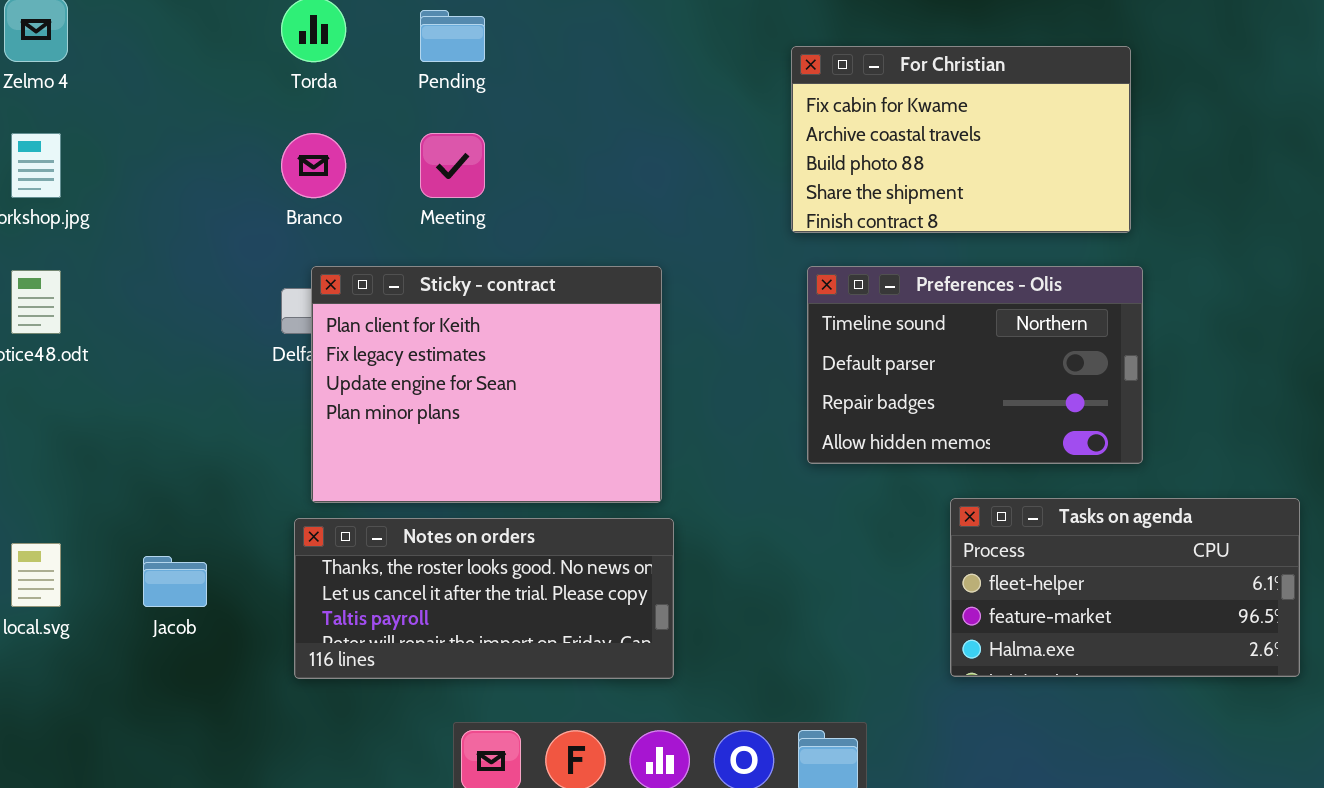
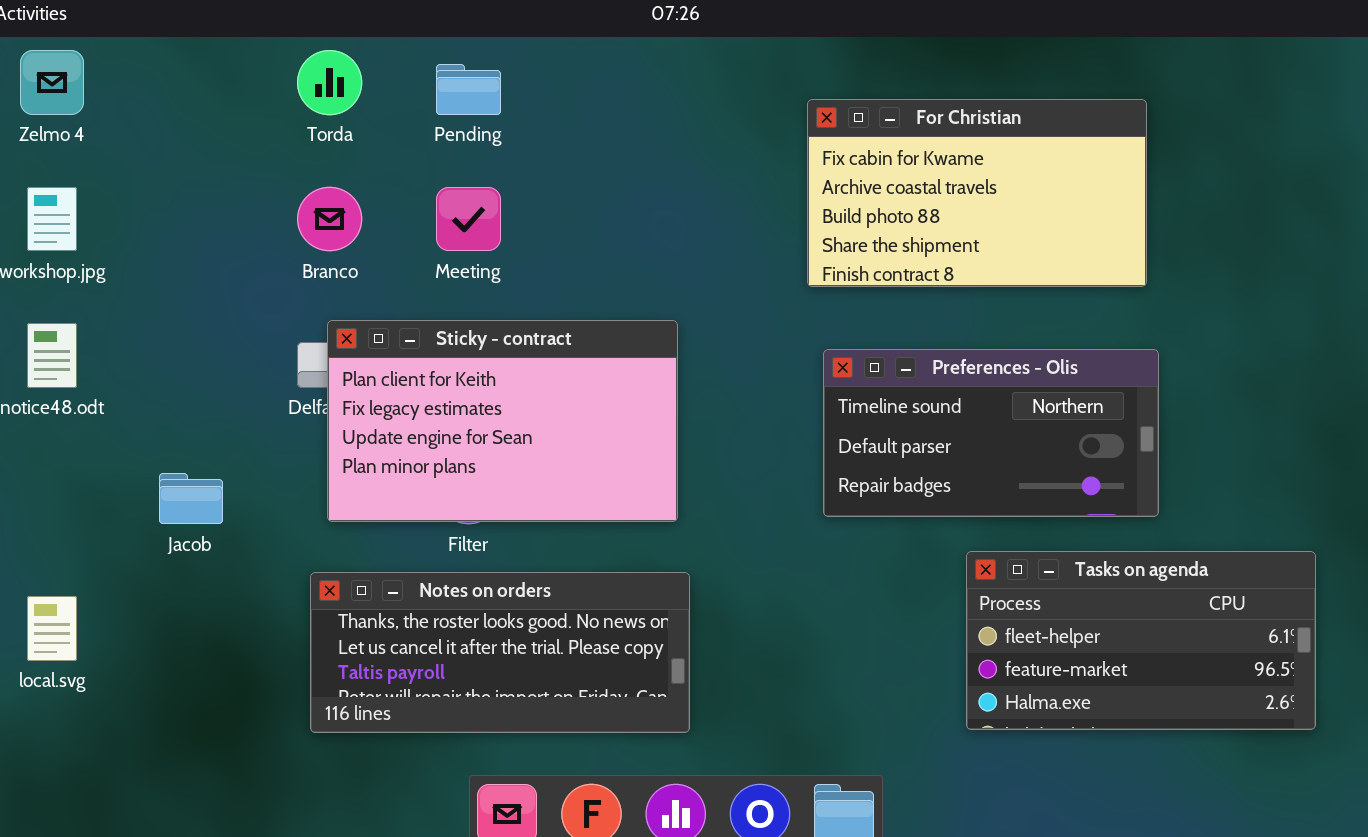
Sticky - contract: [311,266,662,503] -> [327,320,678,522], resized
Preferences - Olis: [807,266,1143,464] -> [823,349,1159,517], resized
Jacob: [143,556,207,607] -> [159,473,223,524], moved

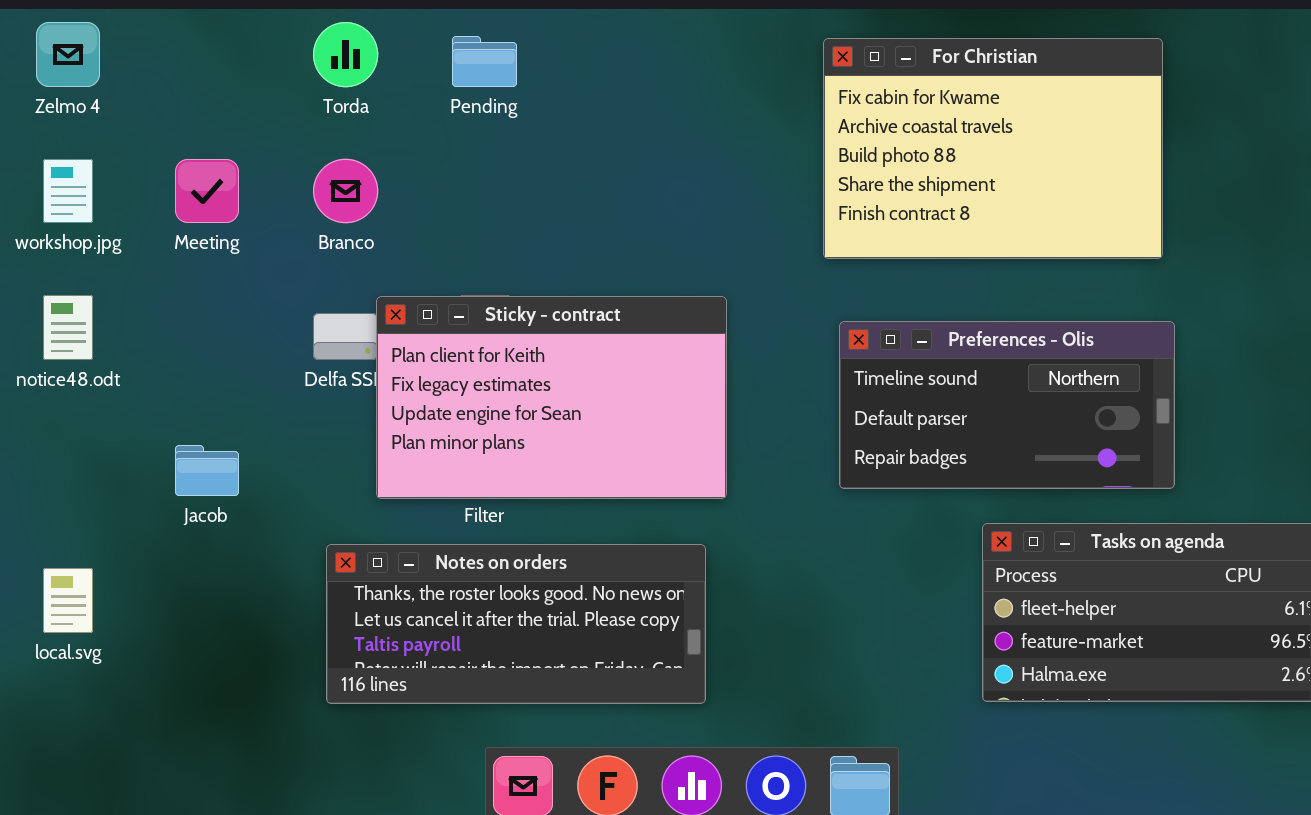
For Christian: [807,99,1147,287] -> [823,38,1163,259], resized
Meeting: [436,187,501,251] -> [175,159,239,223], moved
Sticky - contract: [327,320,678,522] -> [376,296,727,499], moved

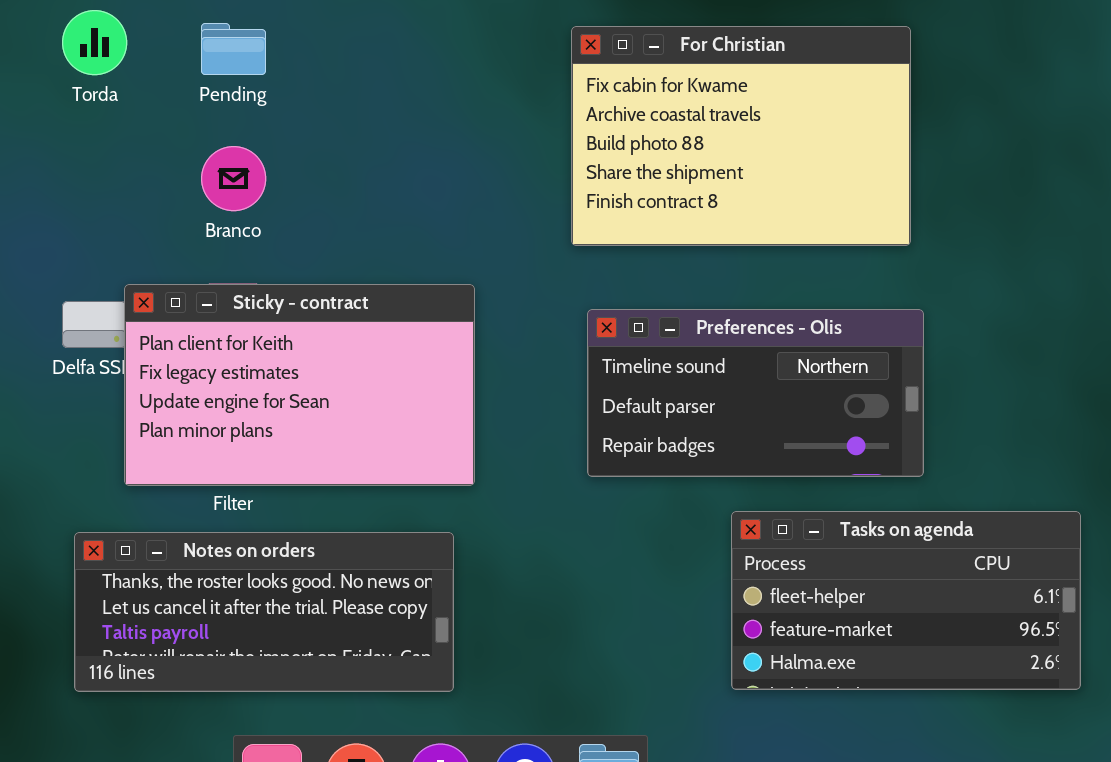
Branco: [313,159,378,223] -> [201,146,266,211], moved

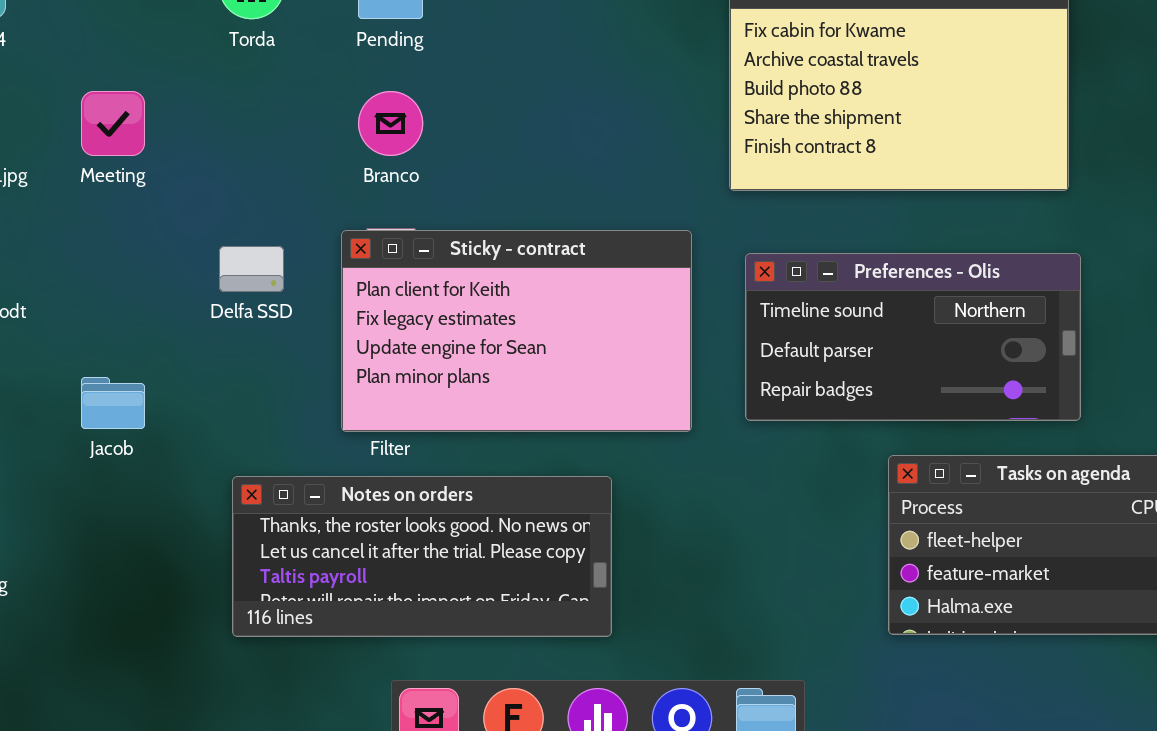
Sticky - contract: [124,284,475,486] -> [341,230,692,432], moved

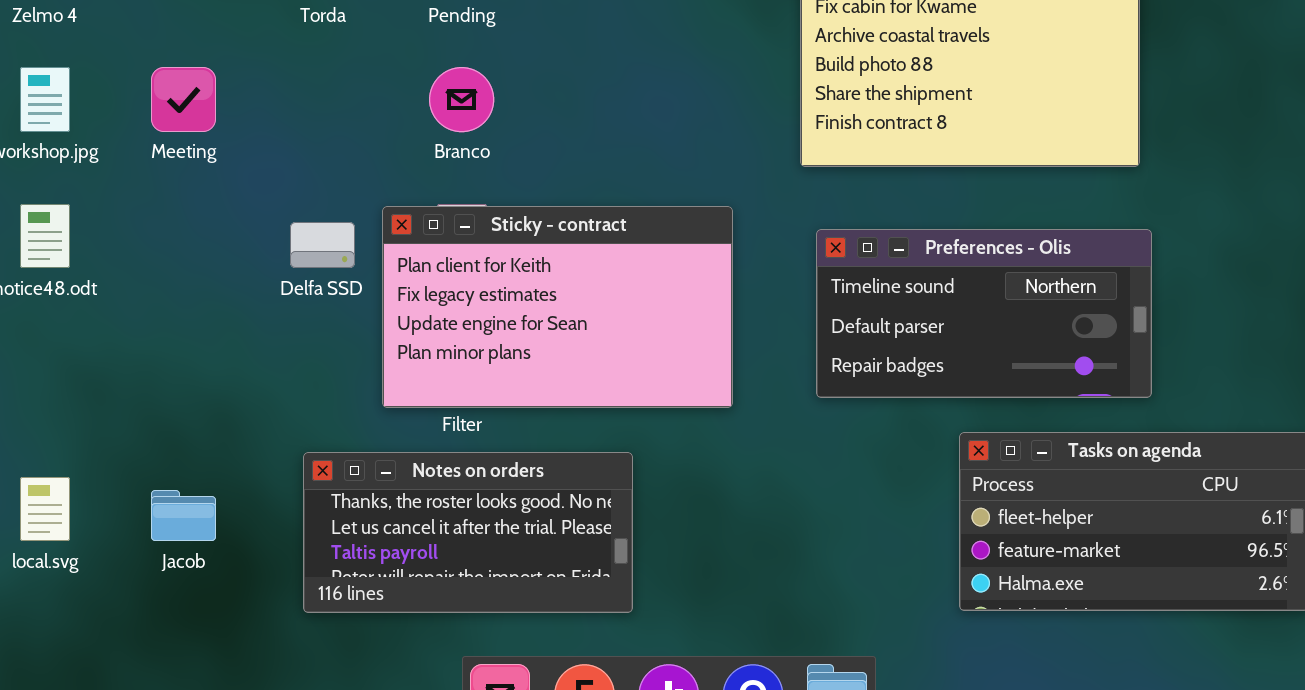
Sticky - contract: [341,230,692,432] -> [382,206,733,408], moved
Jacob: [81,377,145,429] -> [151,490,216,541], moved
Notes on orders: [232,476,612,637] -> [303,452,633,613], resized

